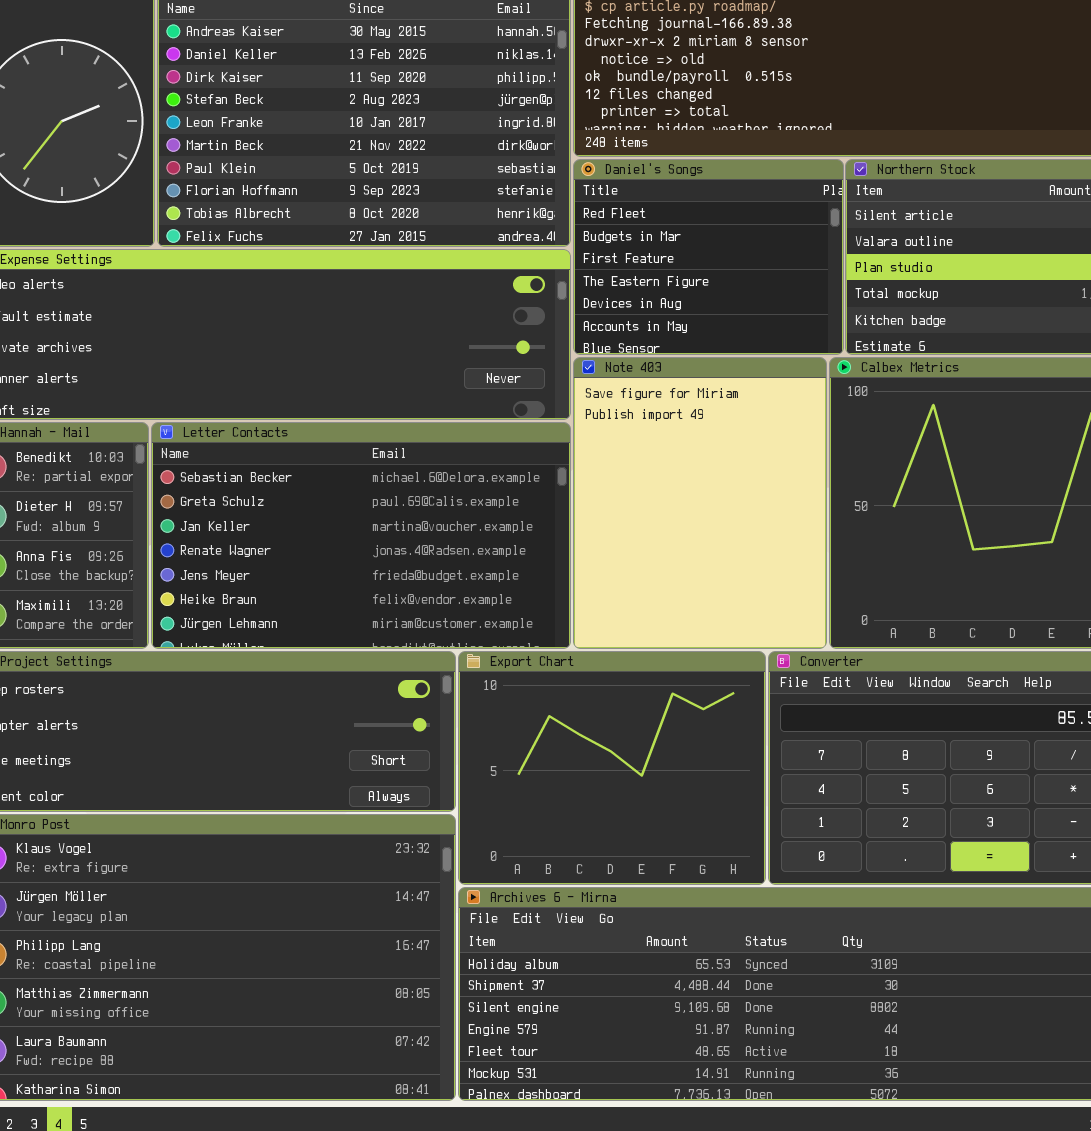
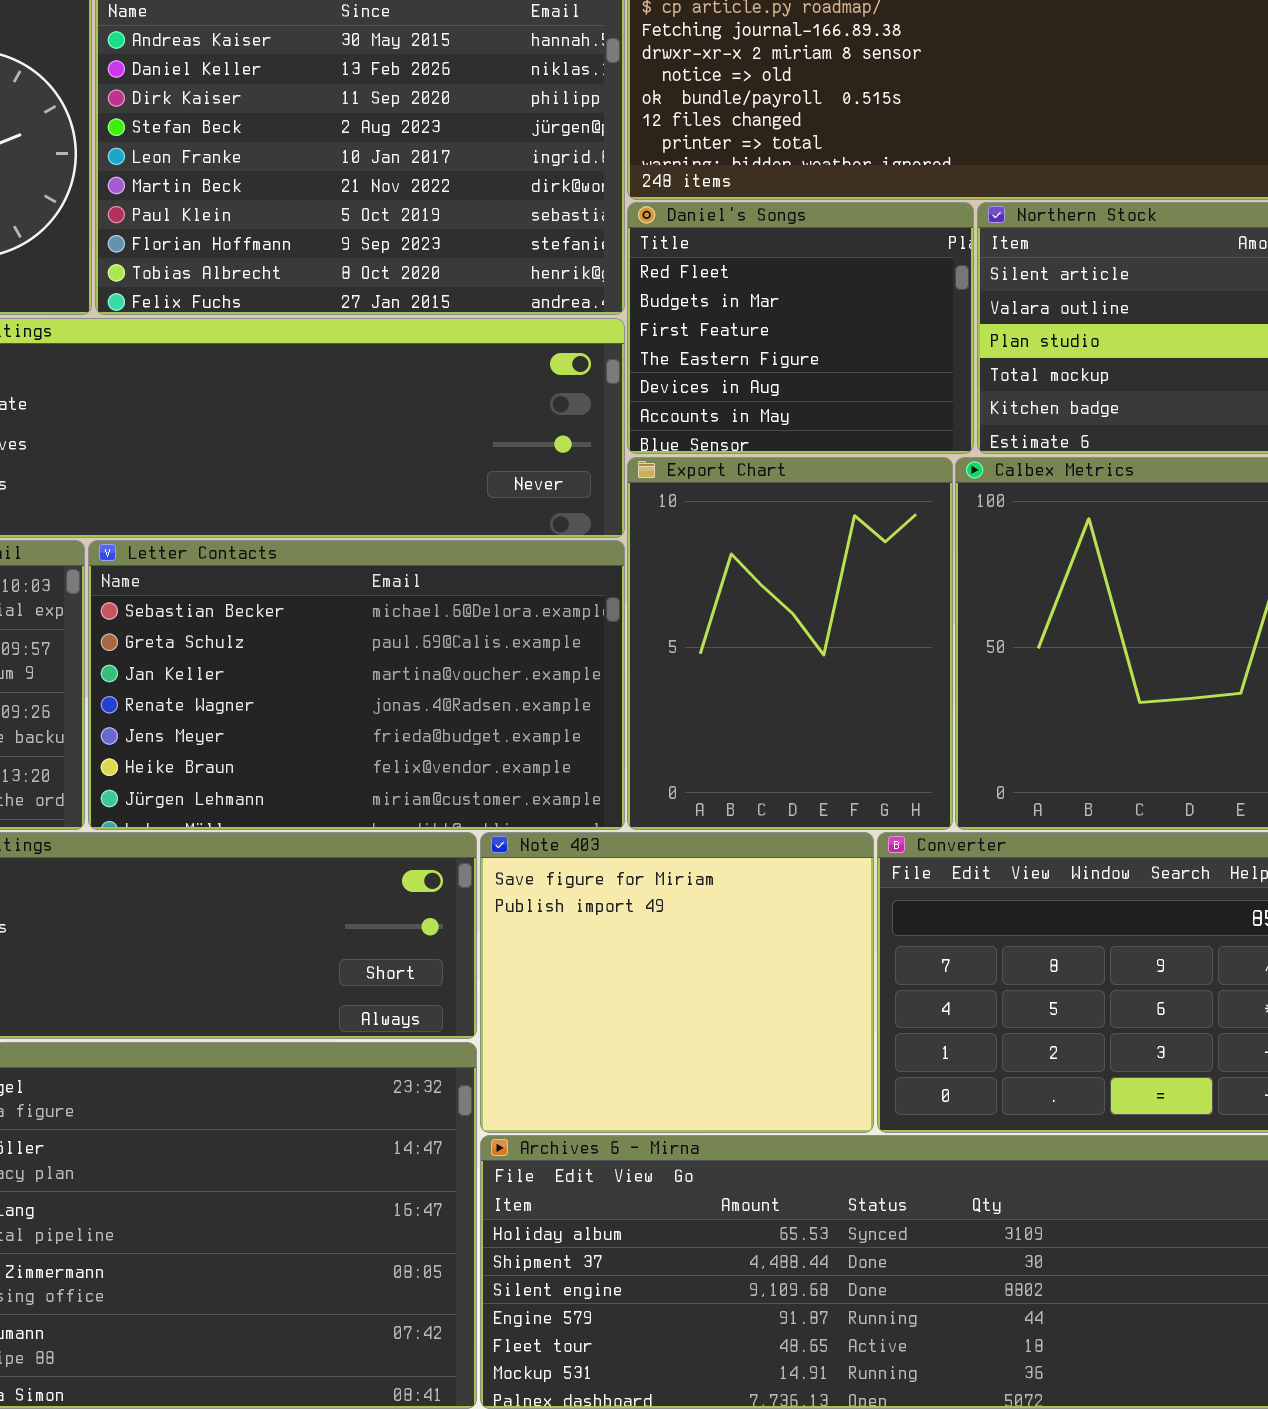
Note 403: [573,357,827,649] -> [480,832,874,1133], moved, resized
Export Chart: [458,651,766,885] -> [627,457,953,830], moved, resized

